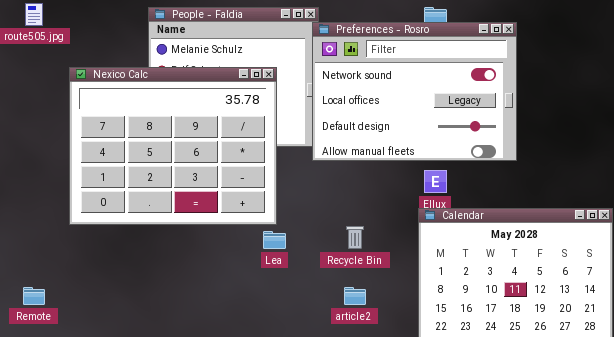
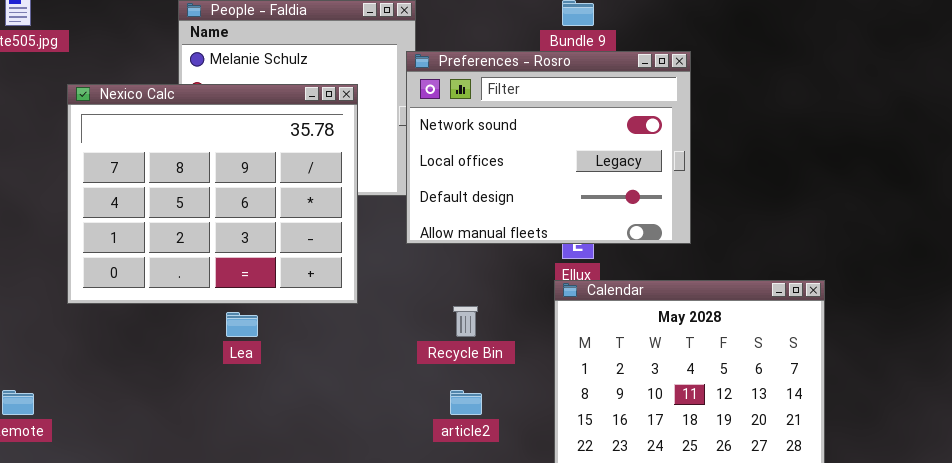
Preferences - Rosro: [312,22,517,161] -> [406,51,691,244], moved
Lea: [263,231,286,249] -> [226,312,258,337], moved

